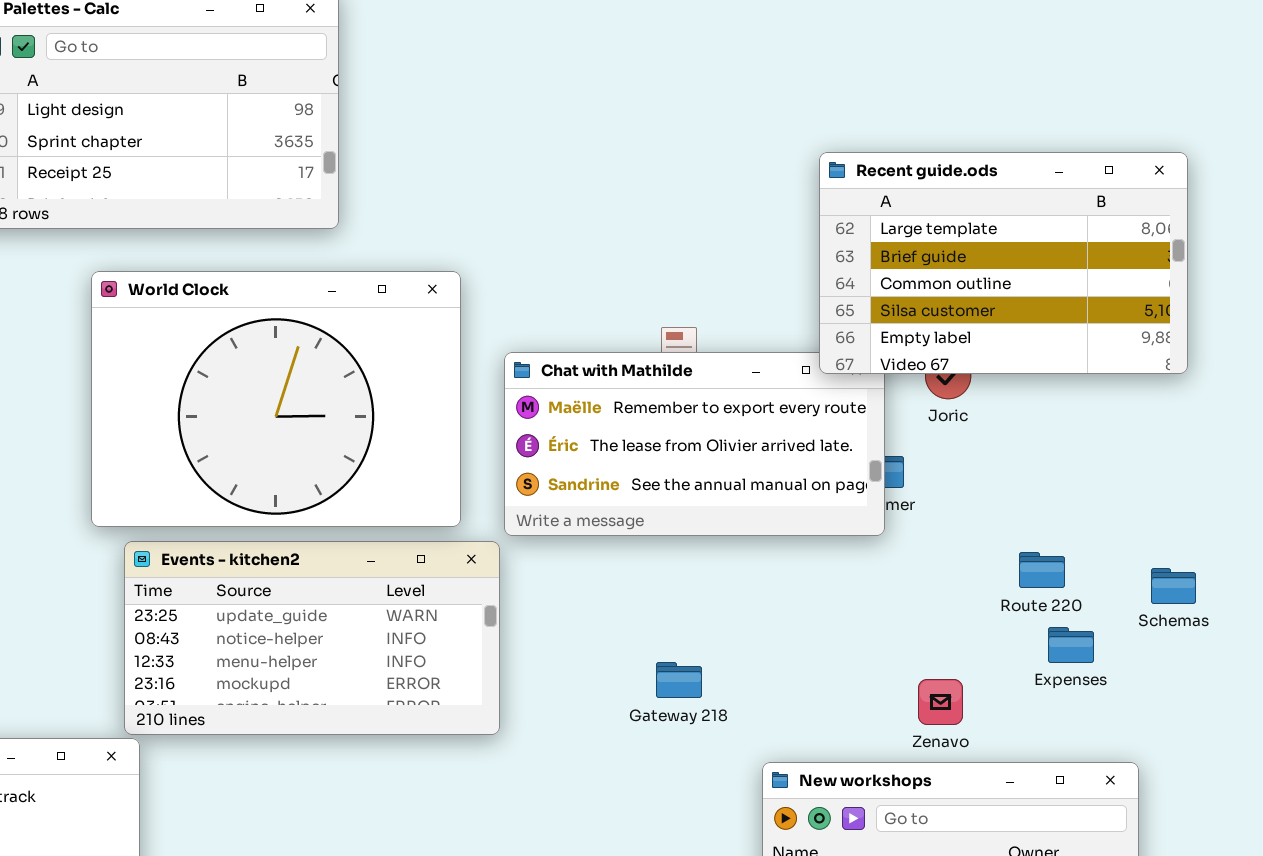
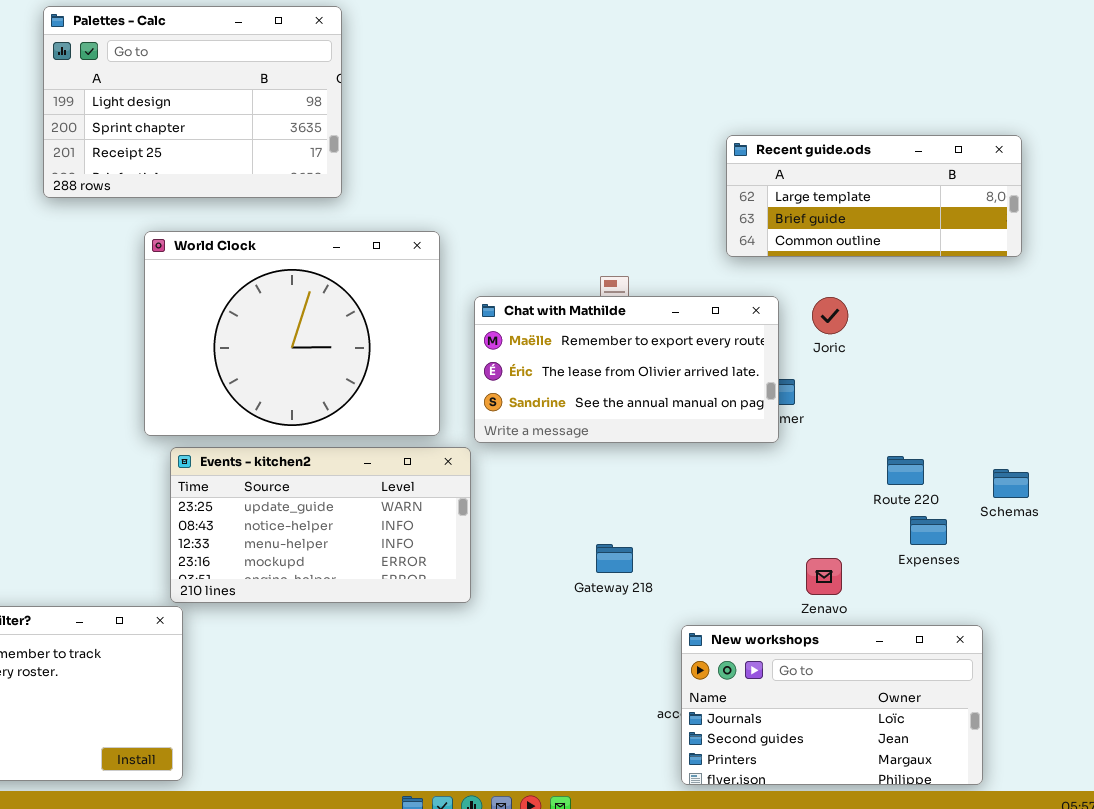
Recent guide.ods: [819,152,1188,374] -> [726,135,1022,257], resized

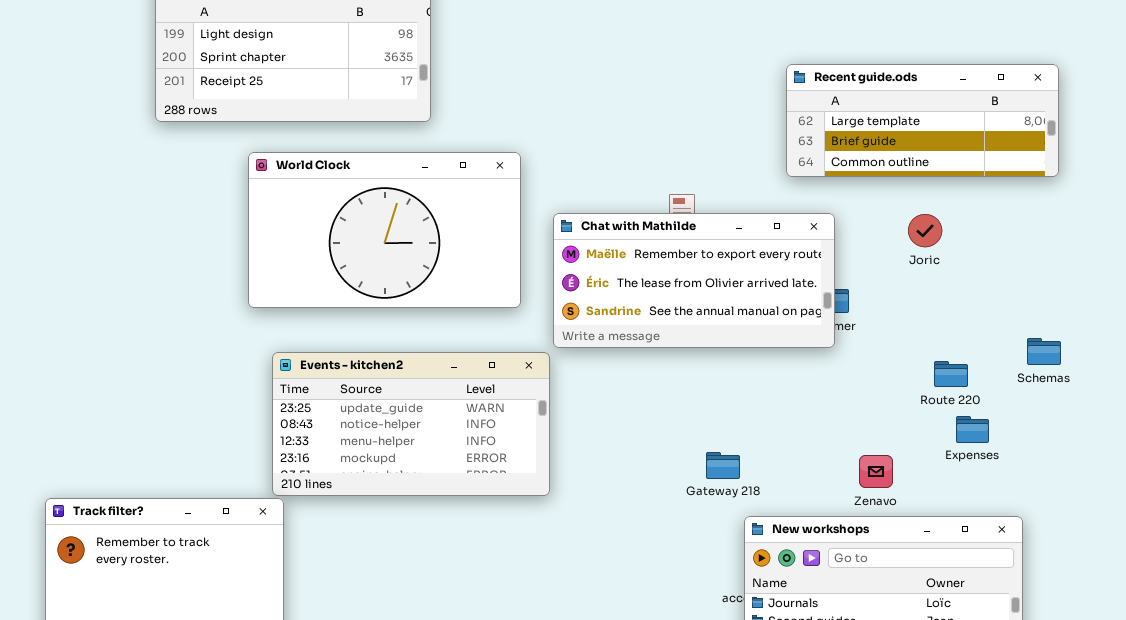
World Clock: [144,231,440,436] -> [248,152,521,308], resized
Joric: [812,297,848,334] -> [908,214,942,247], moved
Schemas: [993,469,1029,498] -> [1027,338,1061,365], moved
Gateway 218: [596,544,633,573] -> [706,452,740,479], moved

